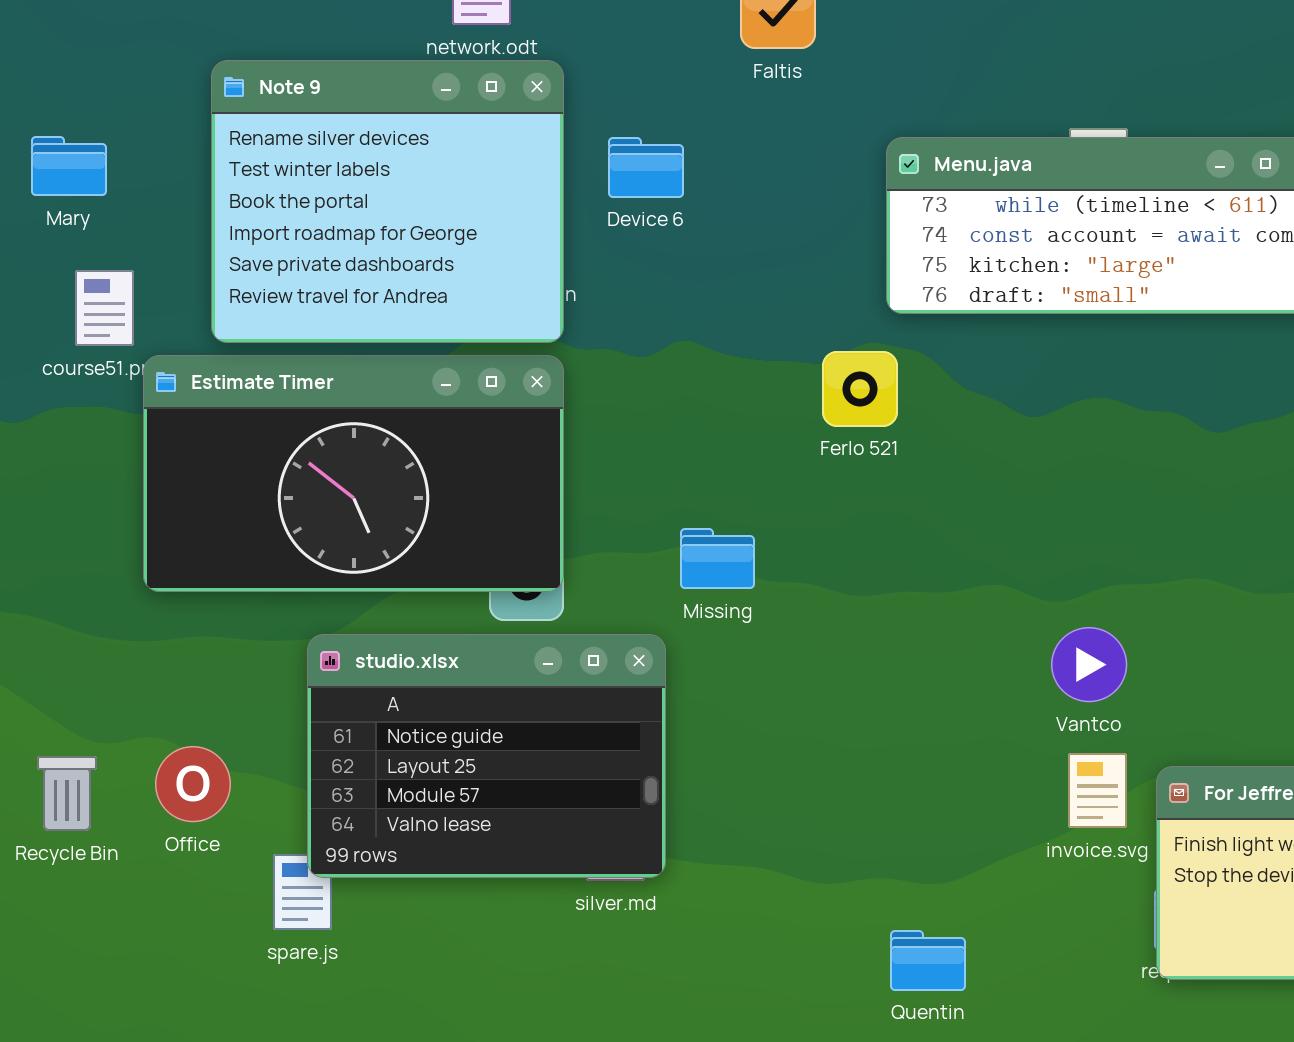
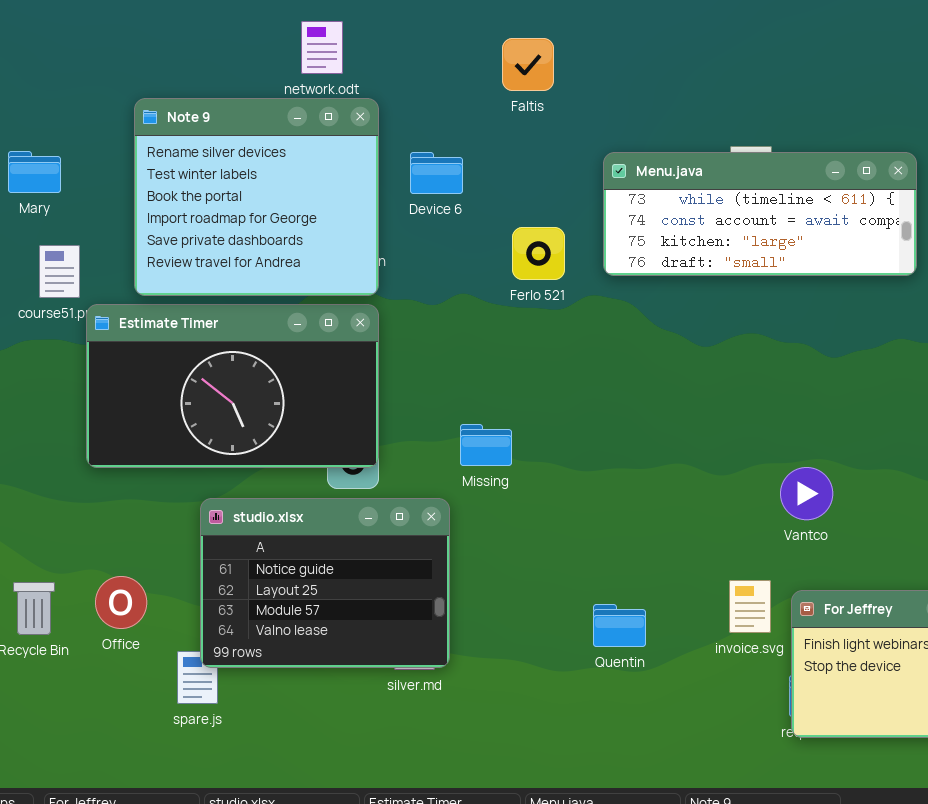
Ferlo 521: [822,351,898,427] -> [512,227,565,280], moved
Vantco: [1051,627,1127,702] -> [780,467,833,520], moved
Quentin: [890,930,966,991] -> [593,604,646,647], moved

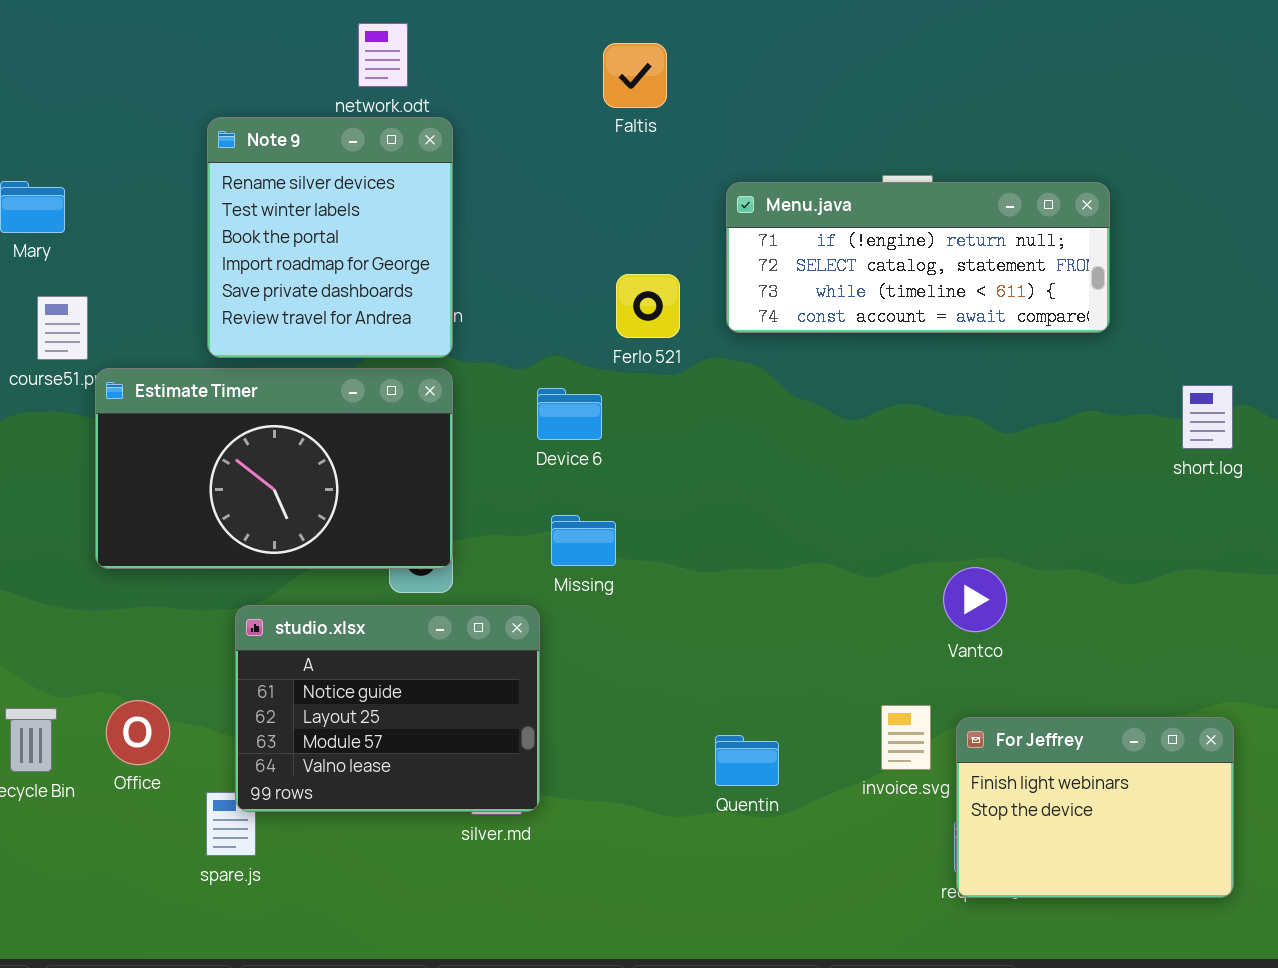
Note 9: [134,98,379,296] -> [207,117,453,358], resized
Device 6: [410,152,463,194] -> [537,388,602,440], moved
Menu.java: [603,152,917,276] -> [726,182,1110,333], scrolled up 2 rows

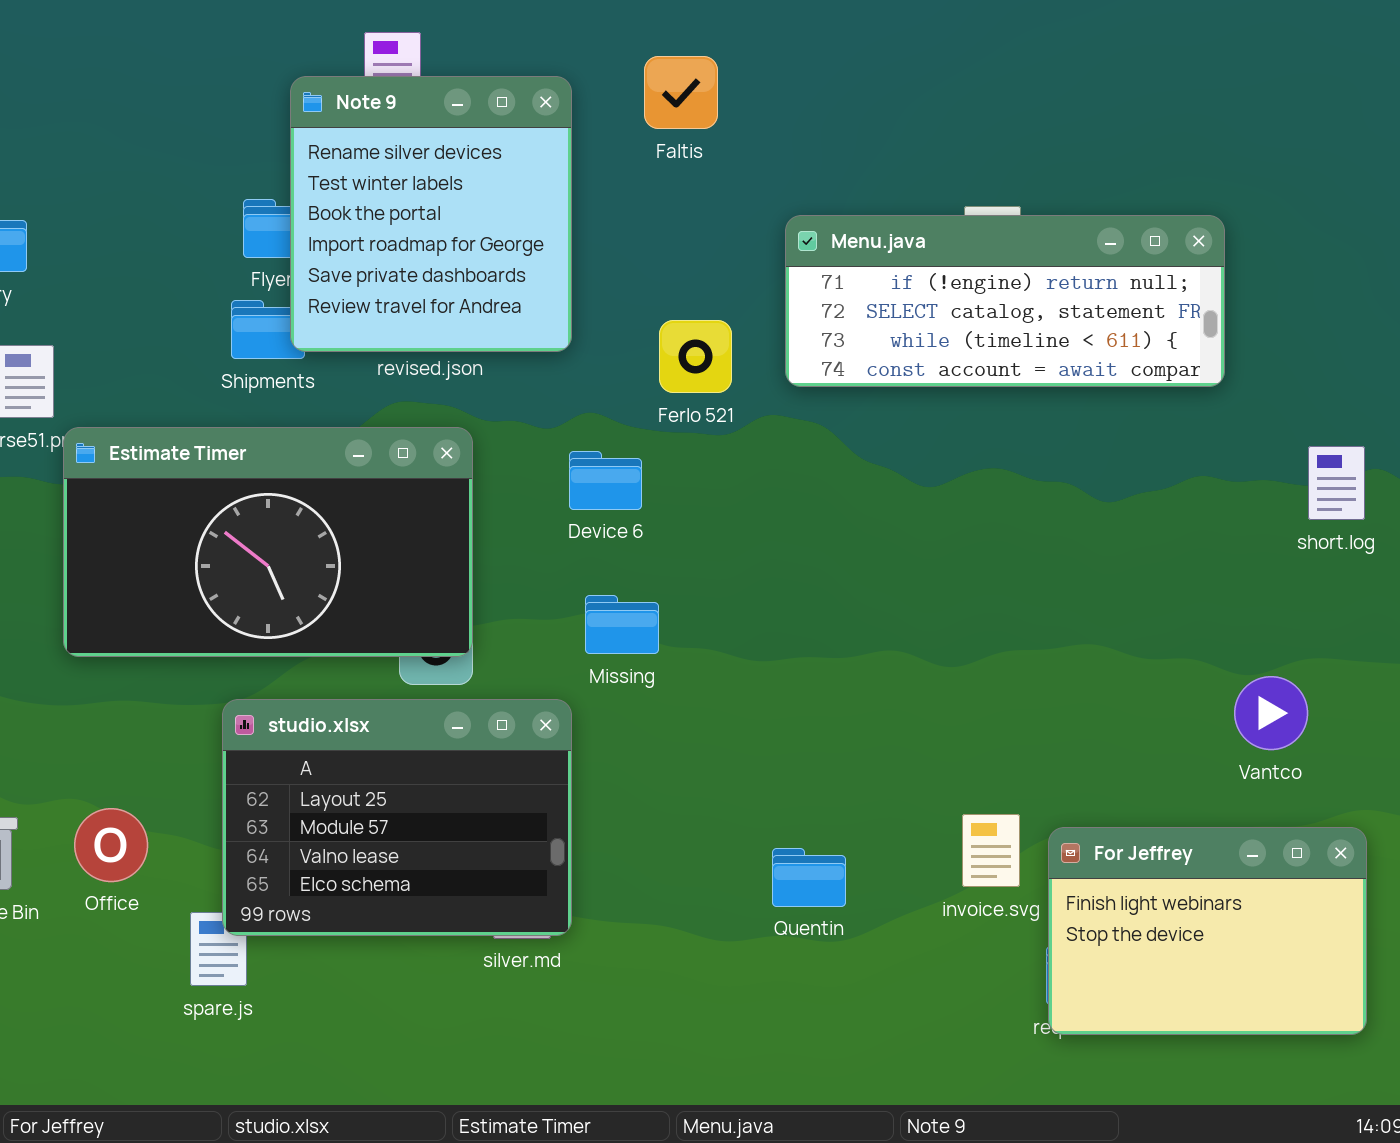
Note 9: [207,117,453,358] -> [290,76,572,352], moved
Vantco: [943,567,1007,632] -> [1234,676,1308,750], moved
studio.xlsx: [235,605,540,812] -> [222,699,572,936], scrolled down 1 row

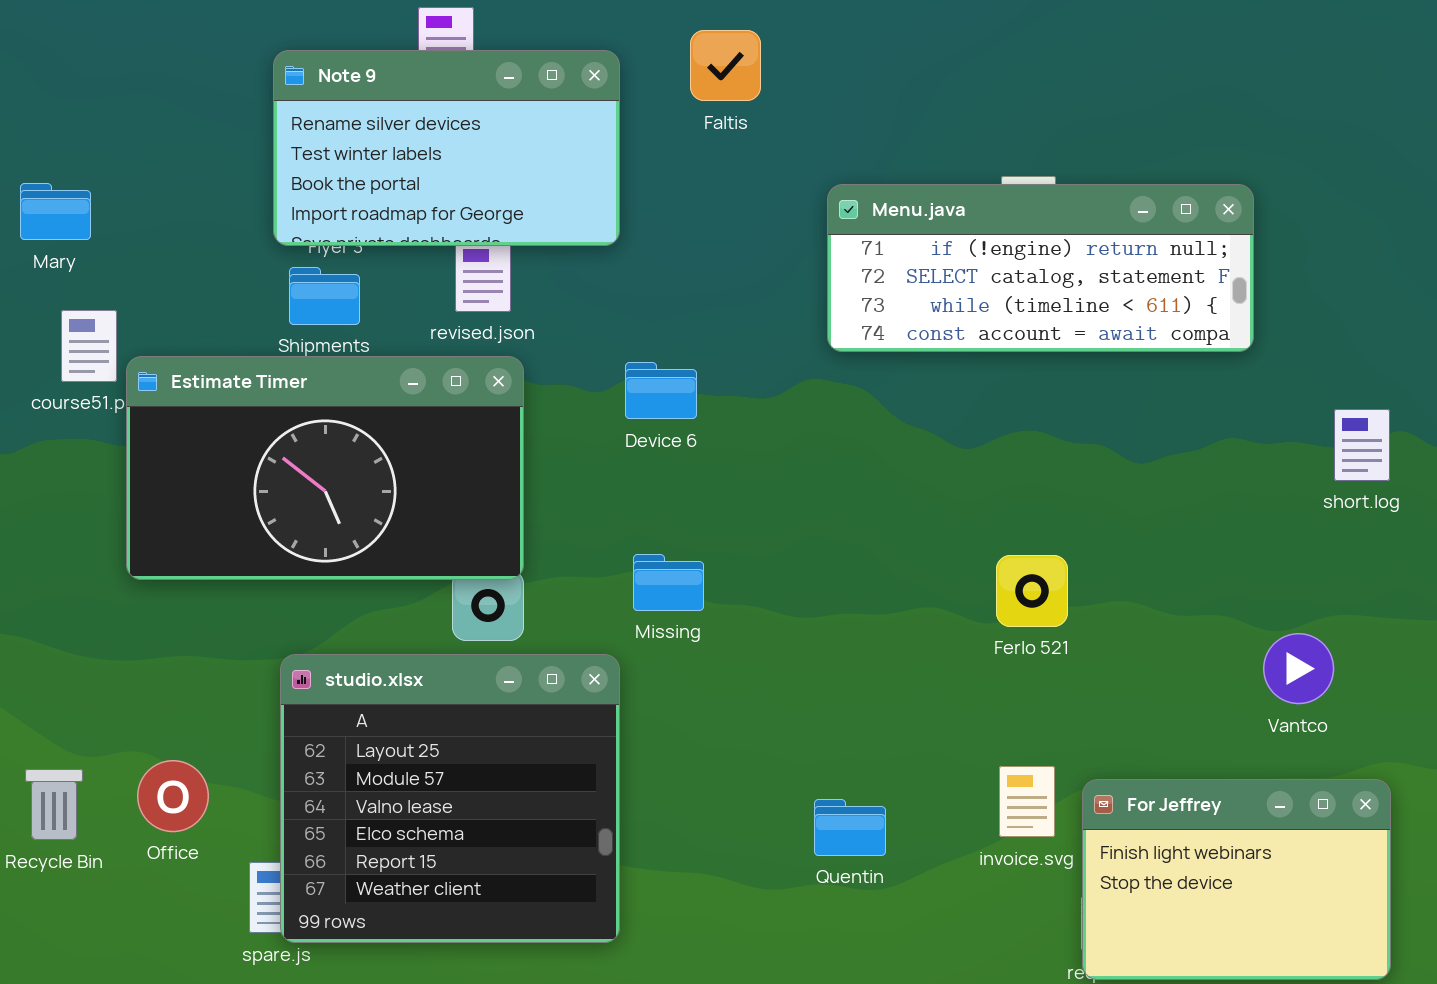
Note 9: [290,76,572,352] -> [273,50,620,246], resized
Ferlo 521: [659,320,732,393] -> [996,555,1068,627], moved
Estimate Timer: [63,427,473,657] -> [126,356,524,580], moved
Device 6: [569,451,642,510] -> [625,362,697,419], moved
studio.xlsx: [222,699,572,936] -> [280,654,620,943], resized

